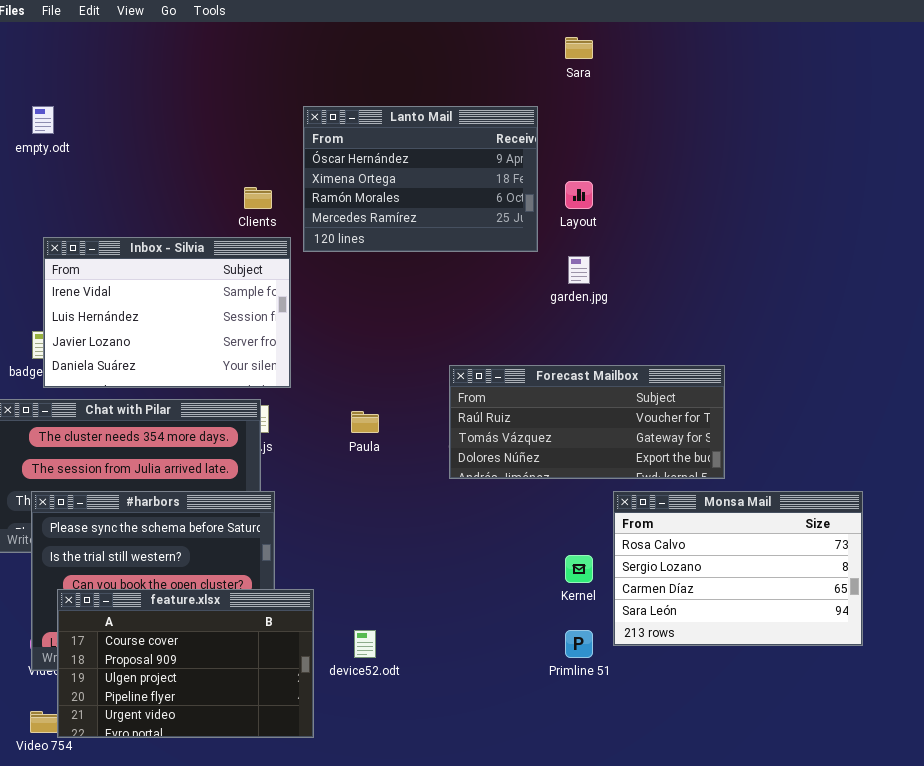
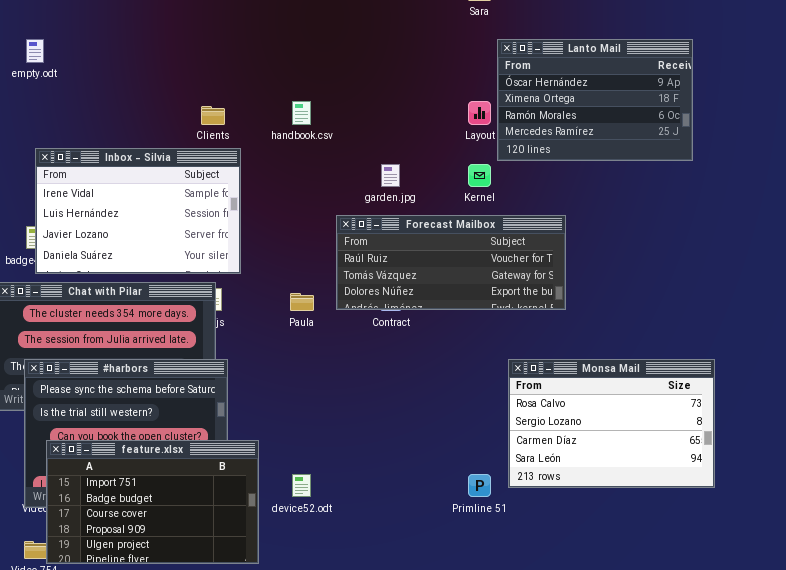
Lanto Mail: [303,106,538,252] -> [497,39,693,161], moved
garden.jpg: [568,256,590,284] -> [381,164,400,187], moved
Forecast Mailbox: [449,365,725,479] -> [336,215,566,310], moved
Kernel: [565,555,593,583] -> [468,164,491,187], moved
feature.xlsx: [57,589,314,738] -> [46,440,259,564], scrolled up 2 rows

